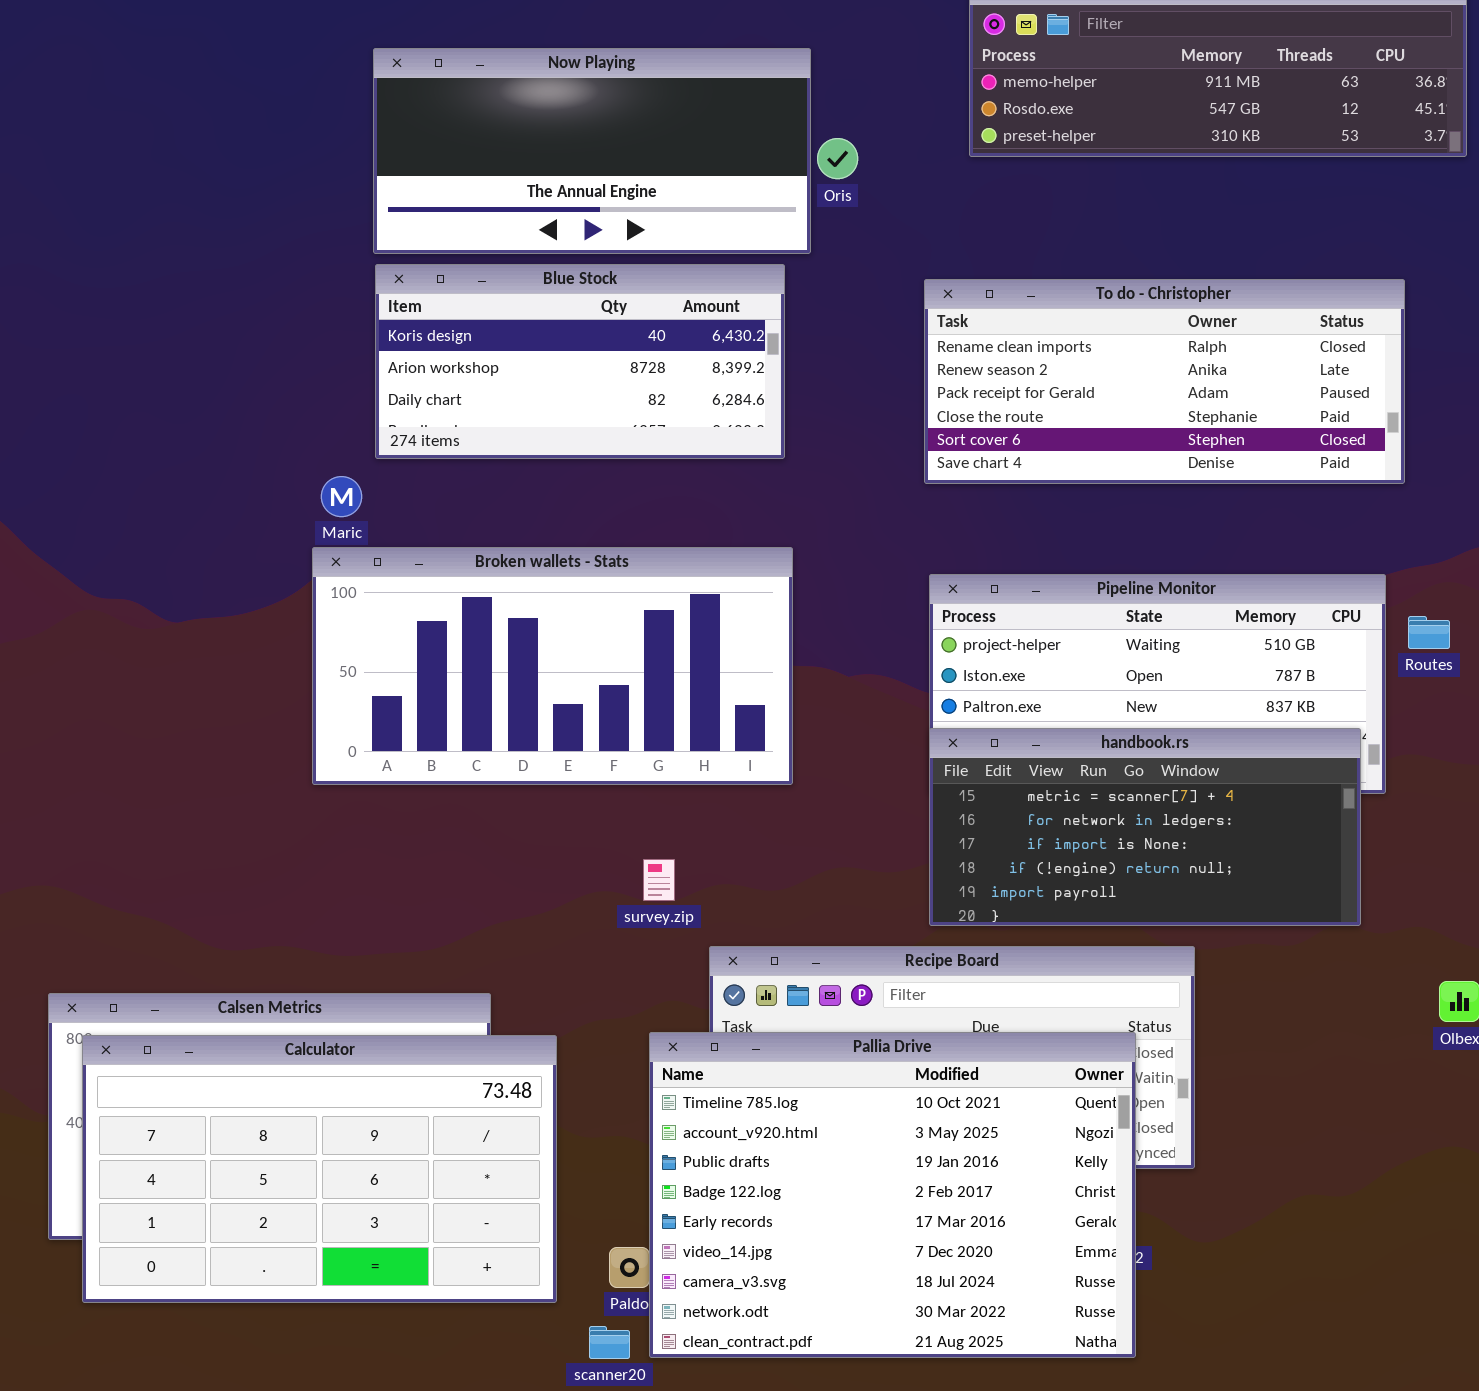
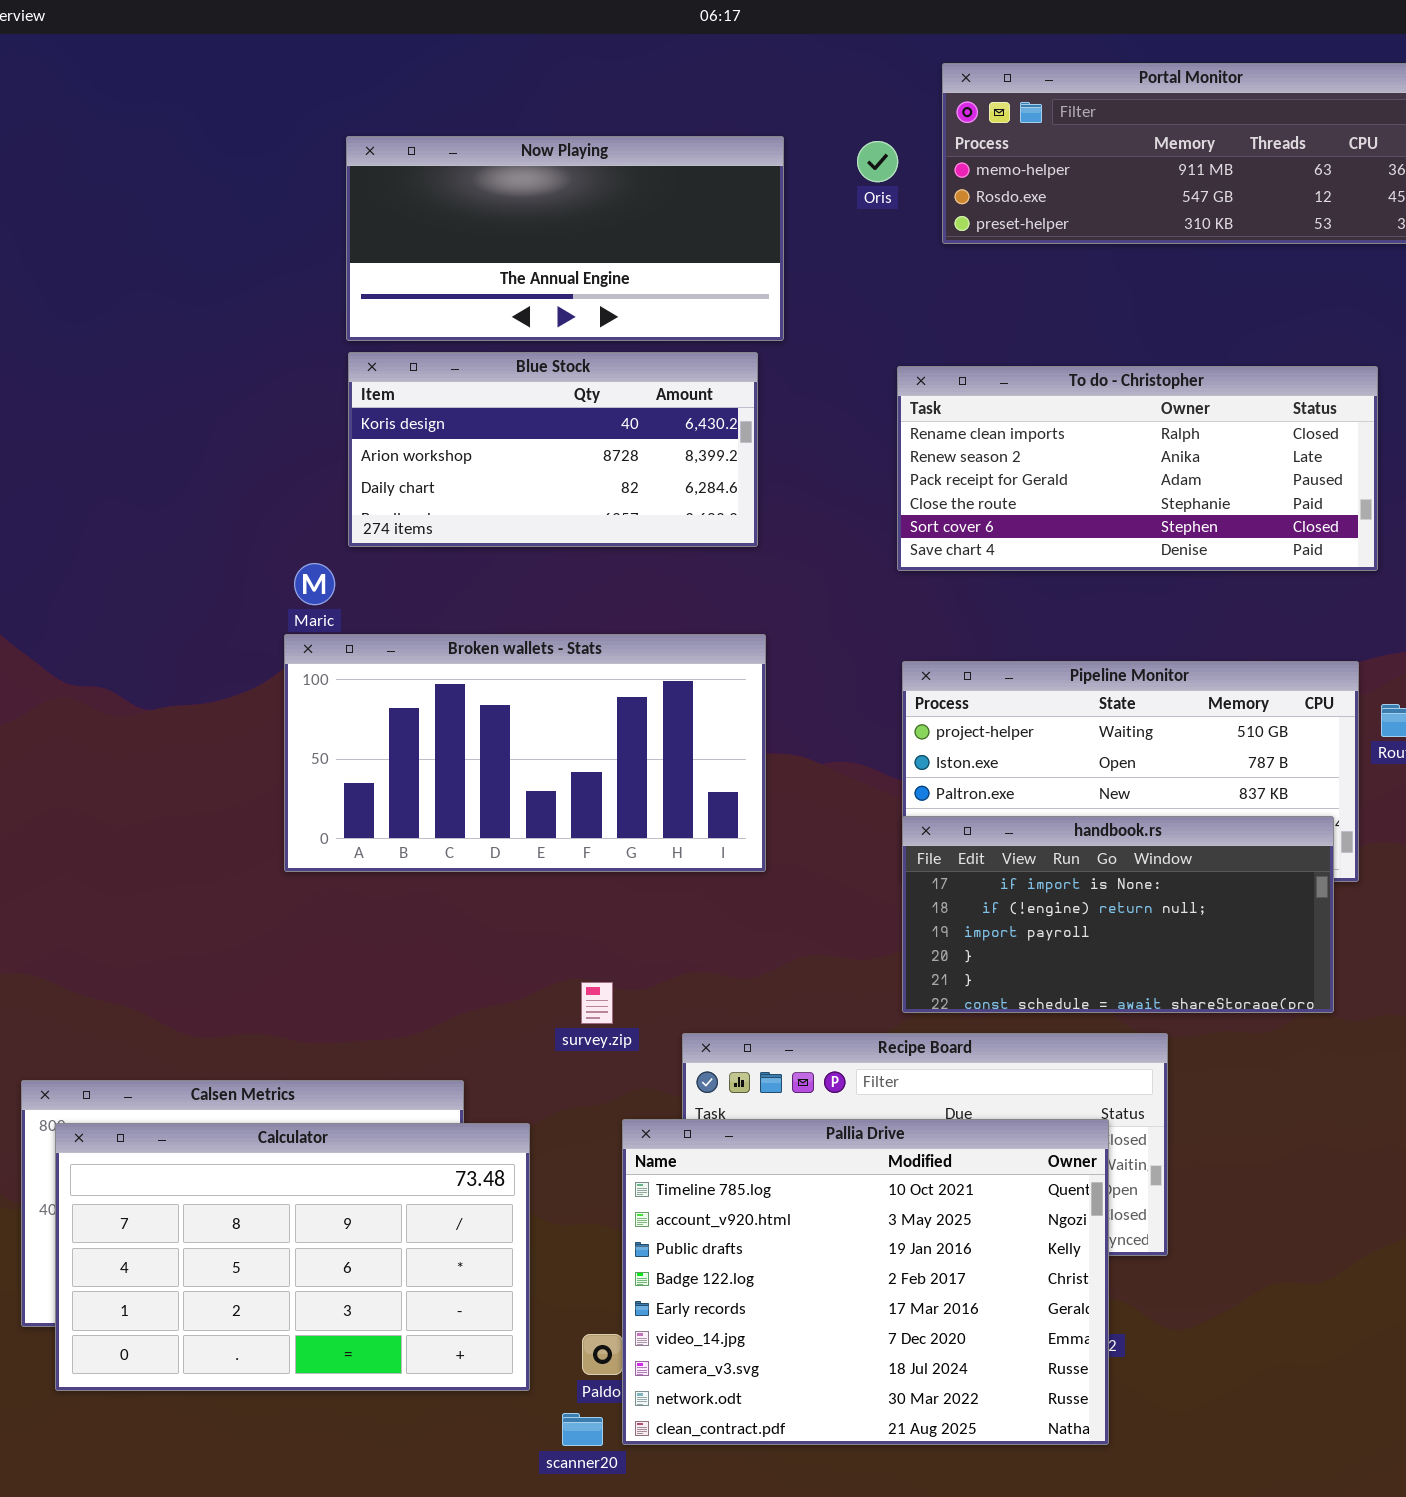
Oris: [817,138,858,179] -> [857,141,898,182], moved
handbook.rs: [929,728,1361,926] -> [902,816,1334,1013], scrolled down 2 rows
survey.zip: [643,859,675,901] -> [581,982,613,1024], moved

